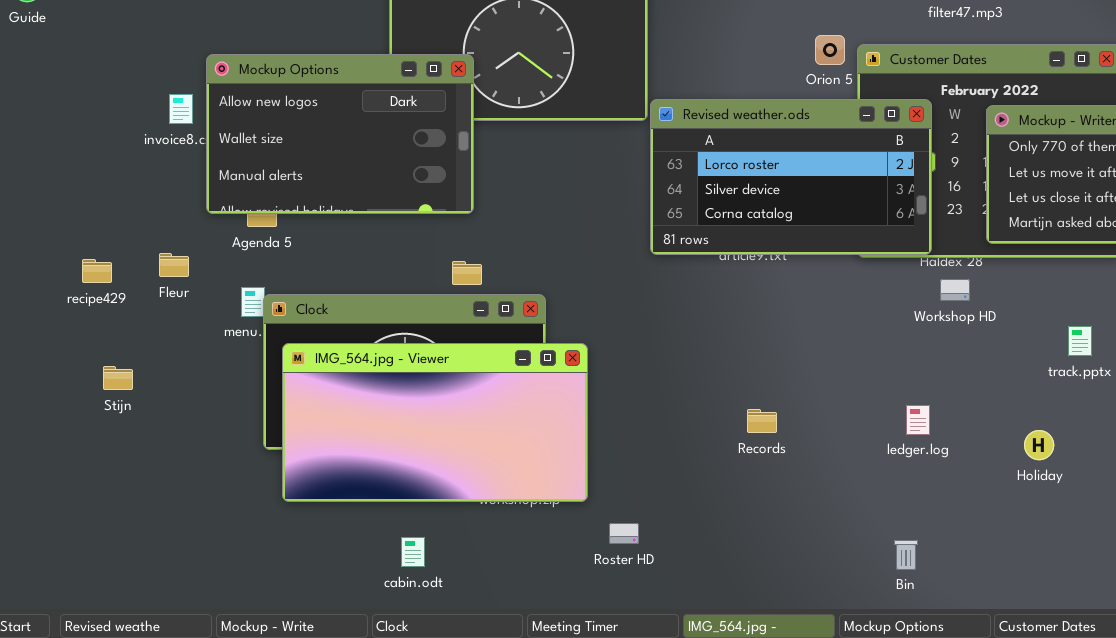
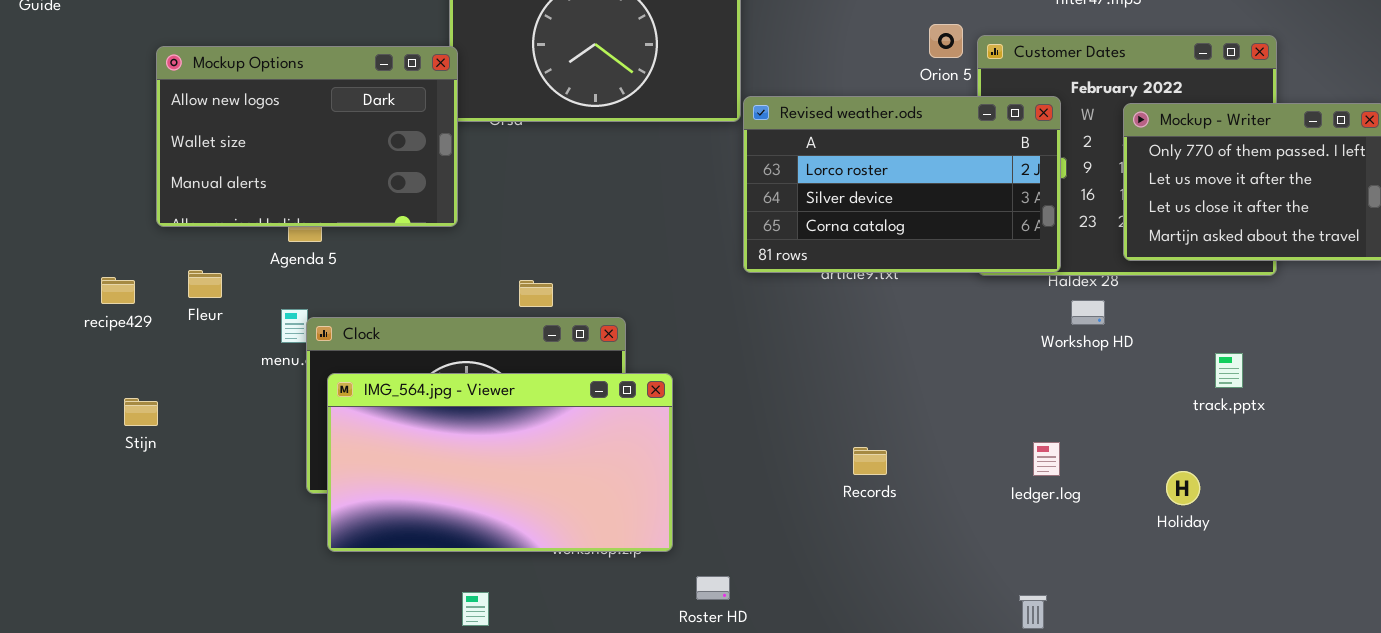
Mockup Options: [206,54,474,214] -> [156,46,458,227], moved

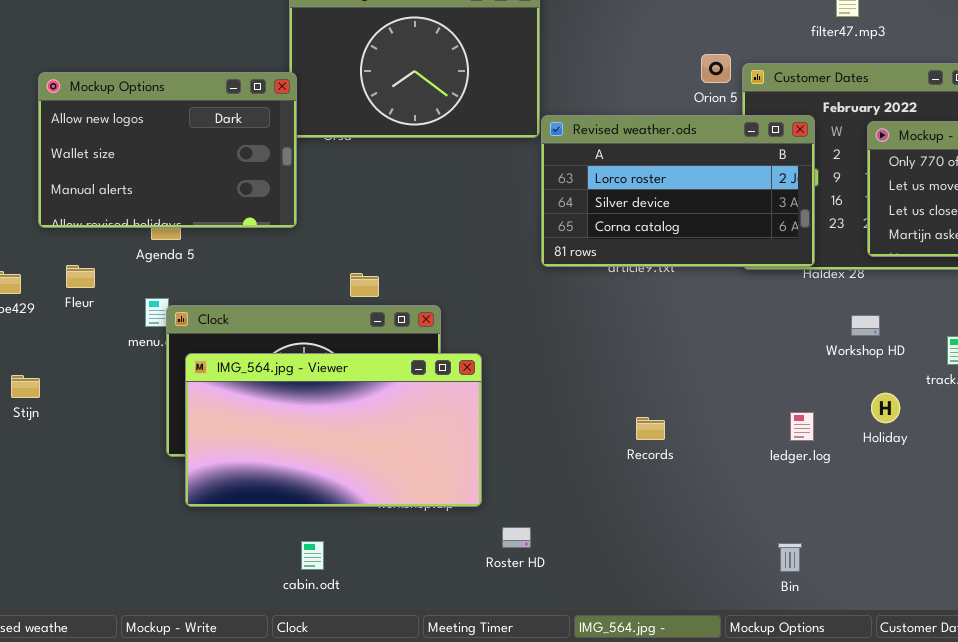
Workshop HD: [1071,300,1105,325] -> [851,315,880,336], moved
Holiday: [1166,471,1200,505] -> [871,393,900,423], moved

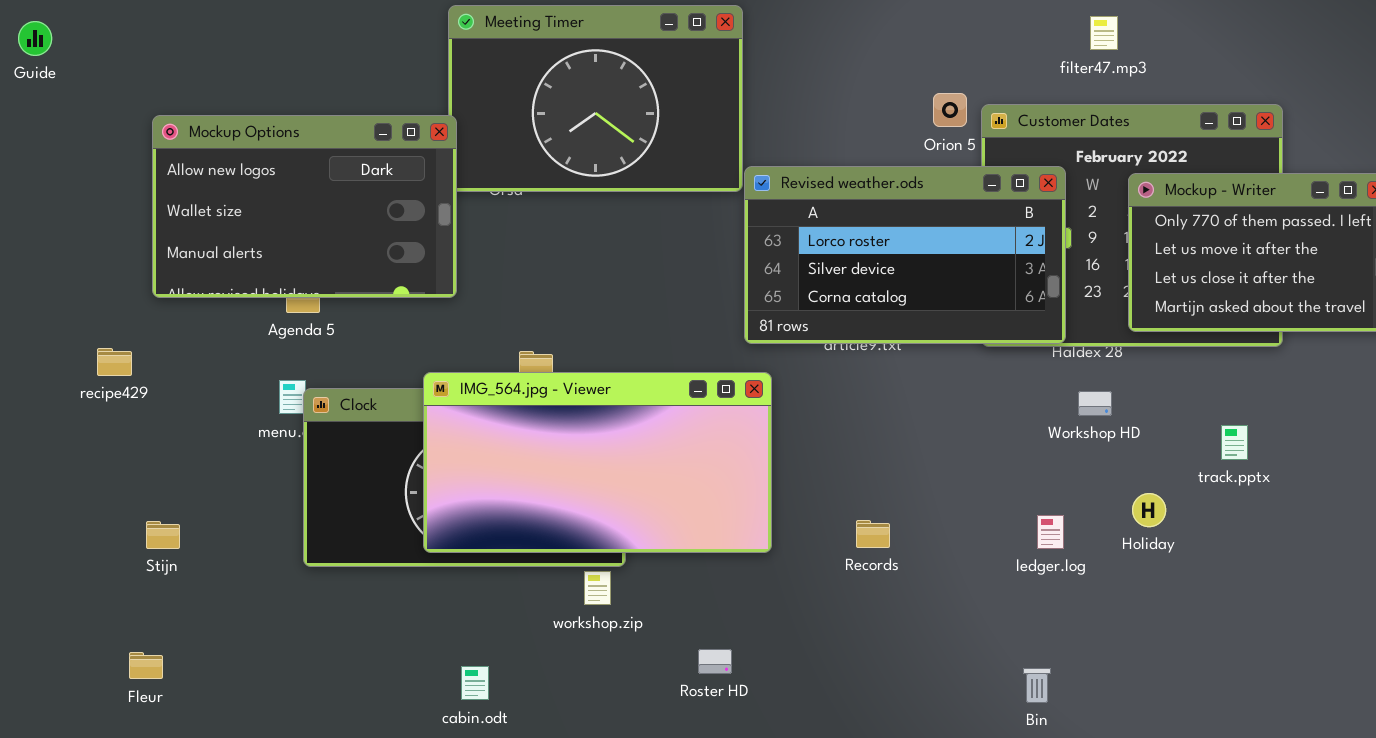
Fleur: [66,265,95,288] -> [129,652,163,679], moved
Workshop HD: [851,315,880,336] -> [1078,391,1112,416], moved
IMG_564.jpg - Viewer: [185,353,482,507] -> [423,372,772,553], moved
Stijn: [11,375,40,398] -> [146,521,180,549], moved

